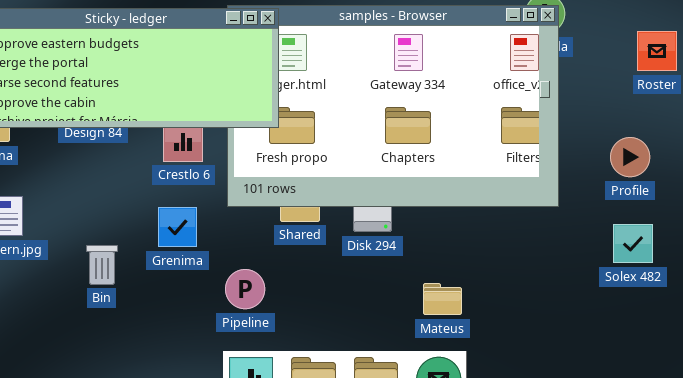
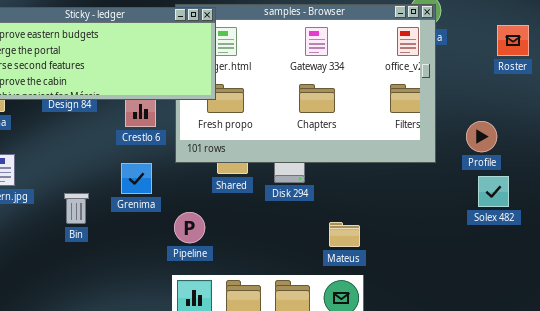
Profile: [610,137,650,177] -> [466,121,497,152], moved

